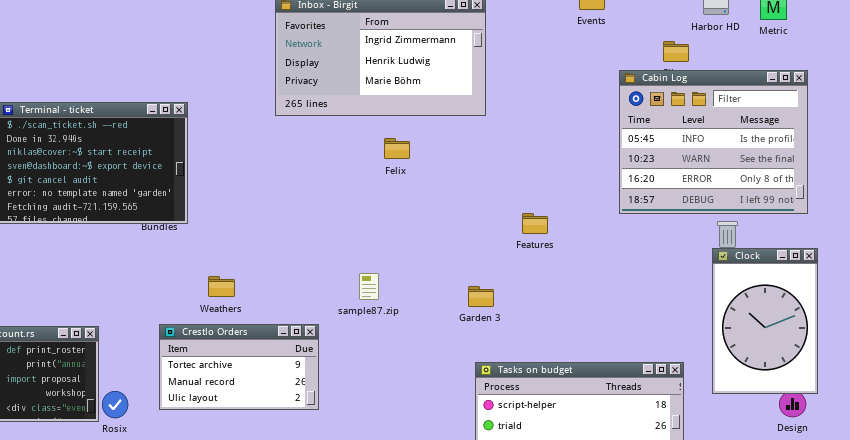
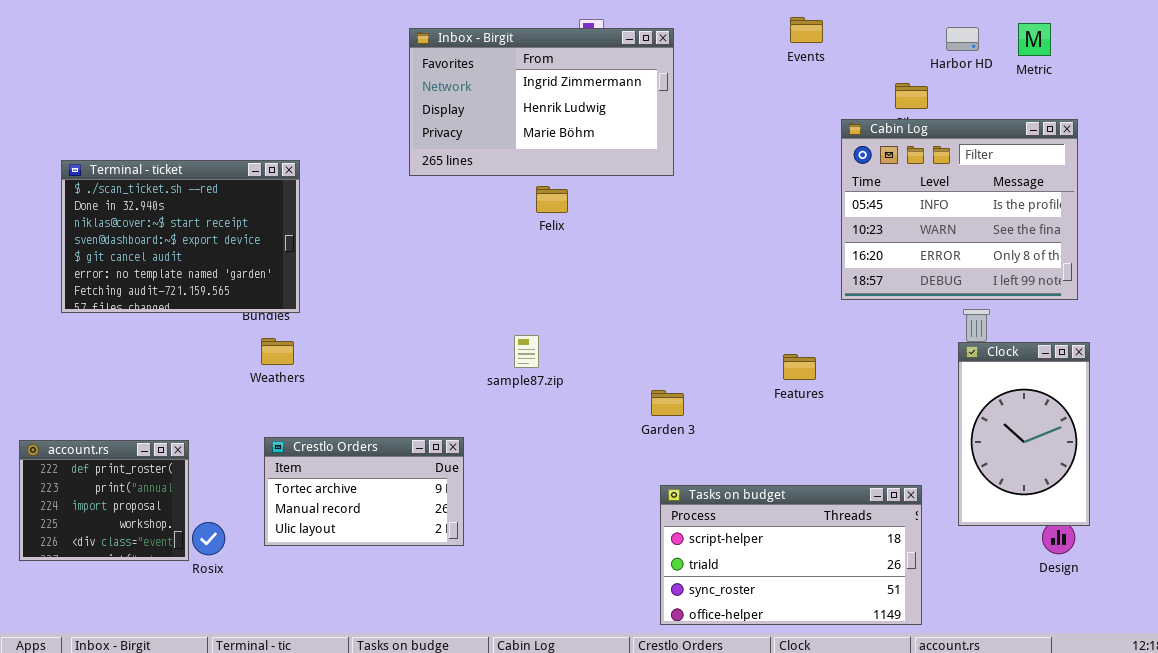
Felix: [384,138,410,159] -> [536,186,568,213], moved
Features: [522,213,548,234] -> [783,354,816,380], moved
sample87.zip: [359,273,379,300] -> [514,335,539,368], moved
Weathers: [208,276,235,297] -> [261,338,294,365], moved

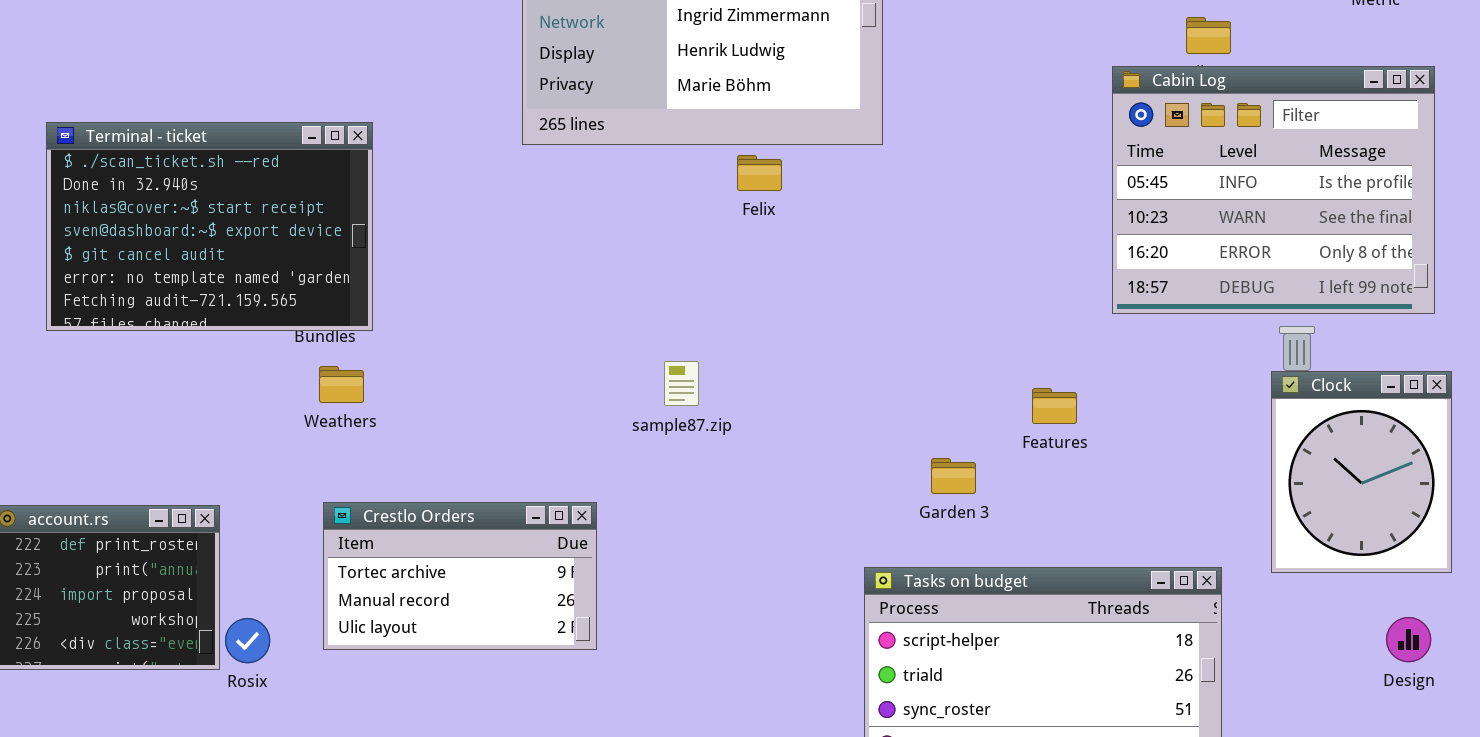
Felix: [536,186,568,213] -> [737,155,782,191], moved
Clock: [958,342,1090,526] -> [1271,371,1452,573], resized
Garden 3: [651,390,684,416] -> [931,458,976,494], moved

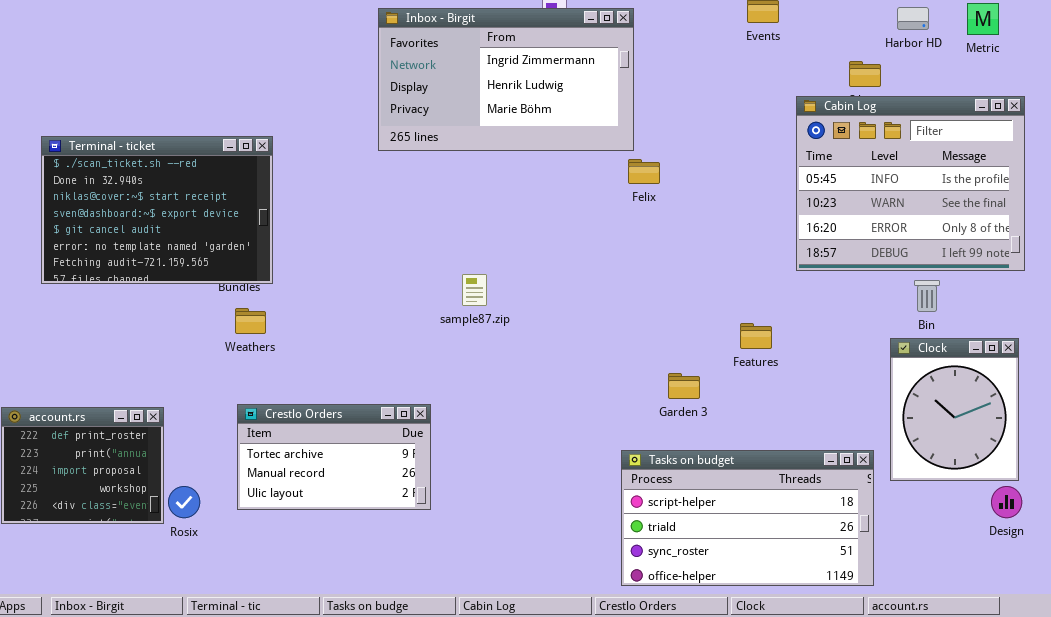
Felix: [737,155,782,191] -> [628,159,660,184], moved
sample87.zip: [664,361,699,406] -> [462,274,487,306], moved
Clock: [1271,371,1452,573] -> [890,338,1019,481], moved

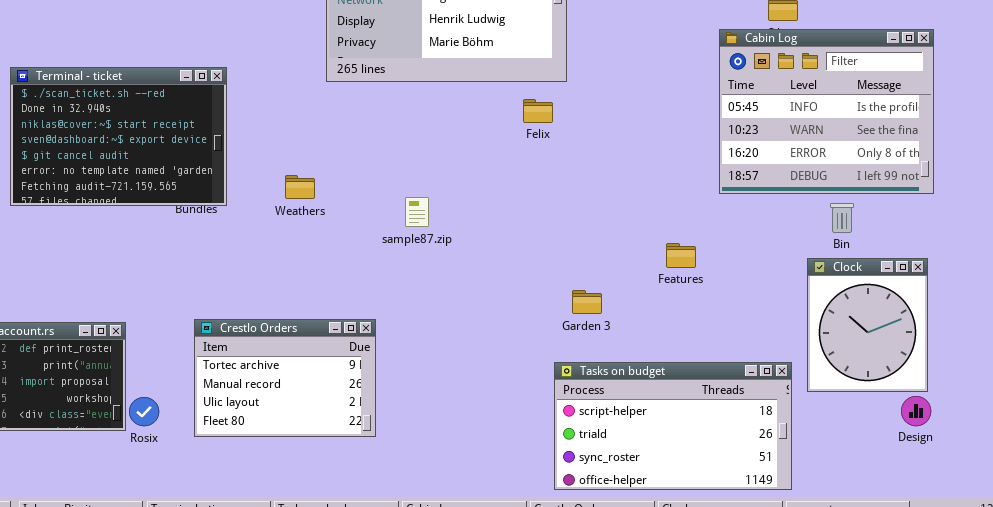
Felix: [628,159,660,184] -> [523,99,553,123], moved
Weathers: [235,308,266,334] -> [285,175,315,199], moved
Garden 3: [668,373,700,399] -> [572,290,602,314], moved
Crestlo Orders: [237,404,431,510] -> [194,319,376,437], resized

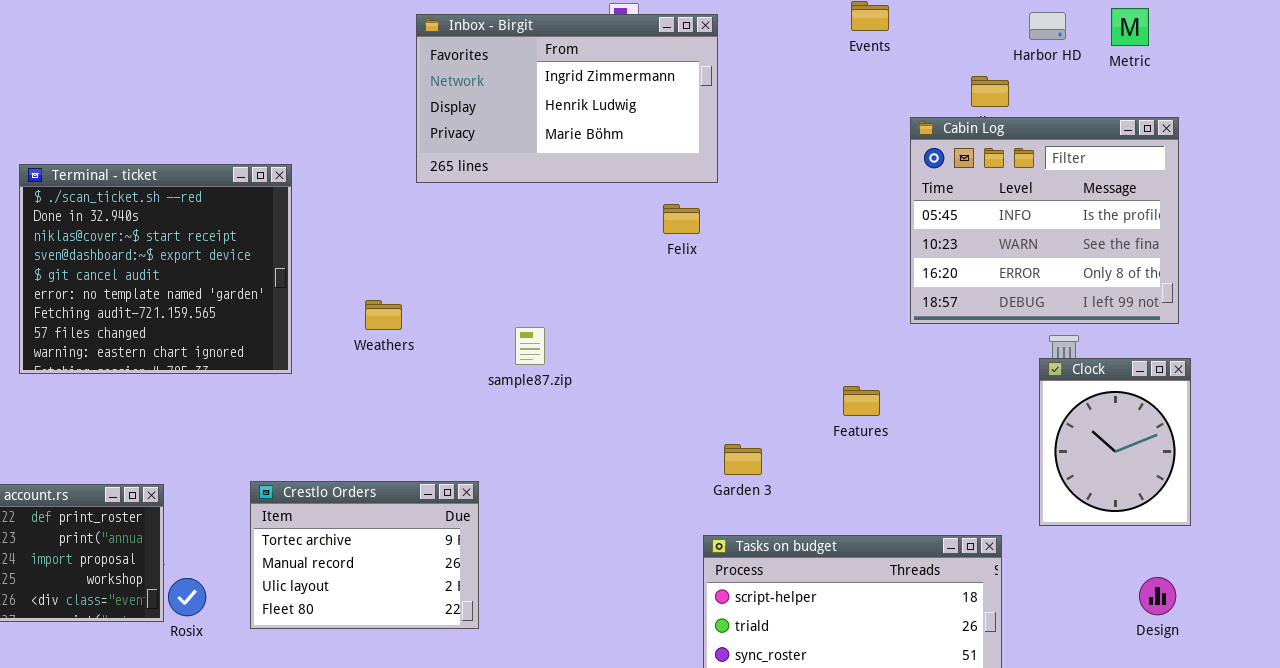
Terminal - ticket: [10,67,227,206] -> [19,164,292,374], resized
Clock: [807,258,928,392] -> [1039,358,1191,526], moved

